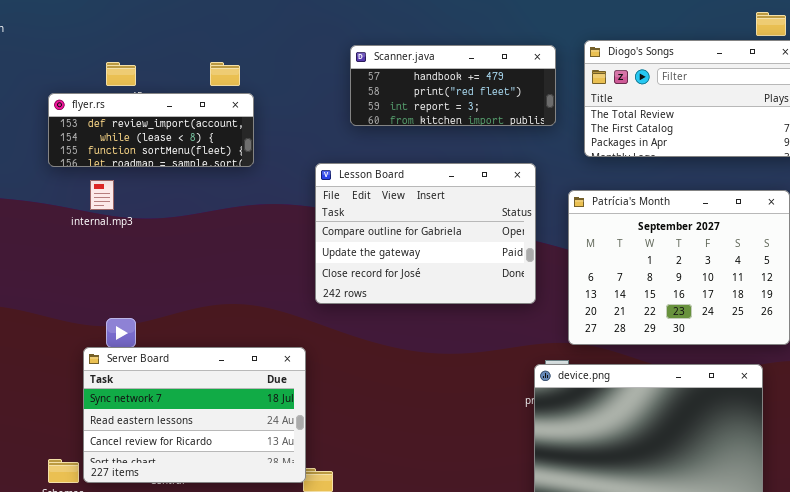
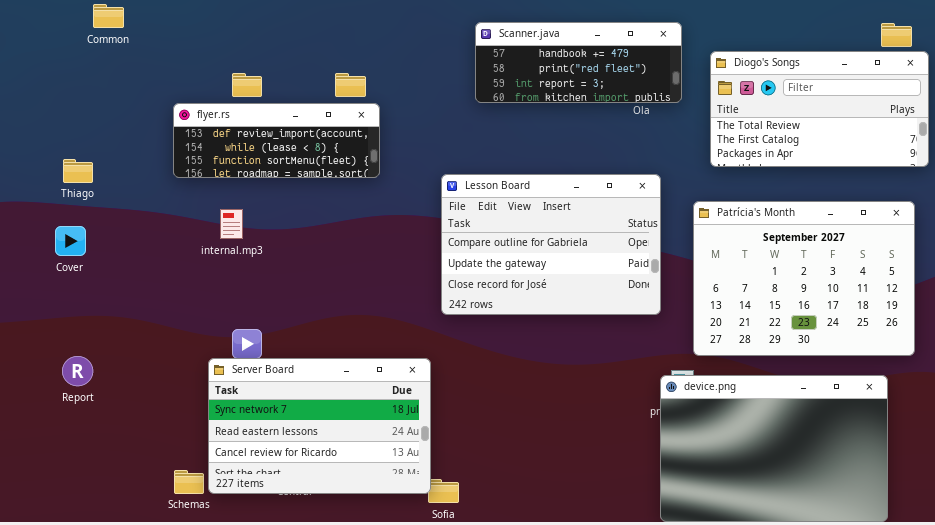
Scanner.java: [350,45,556,126] -> [475,22,682,103], moved
internal.mp3: [90,180,114,210] -> [220,209,243,239], moved

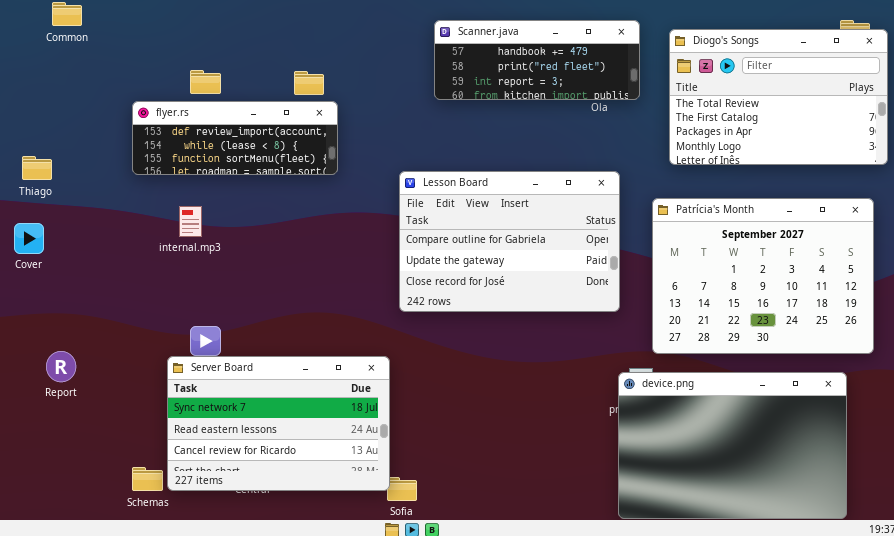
Diogo's Songs: [710,51,929,167] -> [669,29,888,165], resized
Report: [62,356,93,386] -> [46,351,76,382], moved

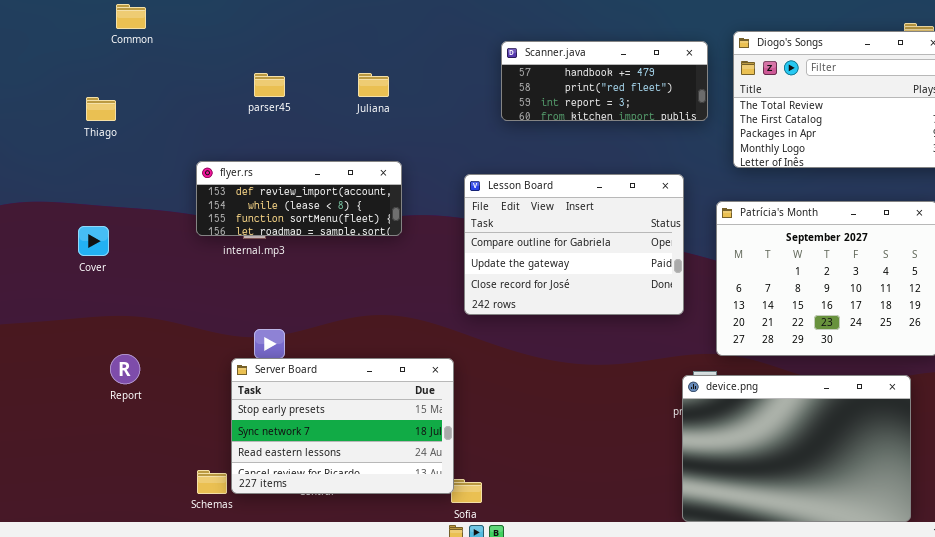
Scanner.java: [434,20,640,100] -> [501,41,708,121], moved
flyer.rs: [132,101,338,175] -> [196,161,402,236], moved
Thiago: [22,156,52,180] -> [86,97,116,121], moved
Server Board: [167,356,390,491] -> [231,358,454,494], scrolled up 1 row

